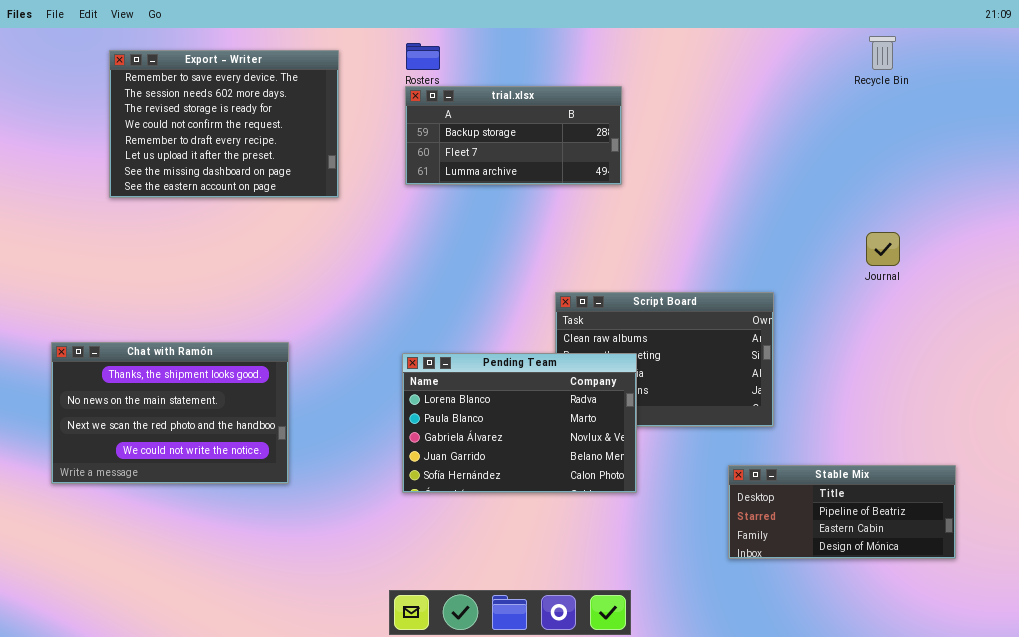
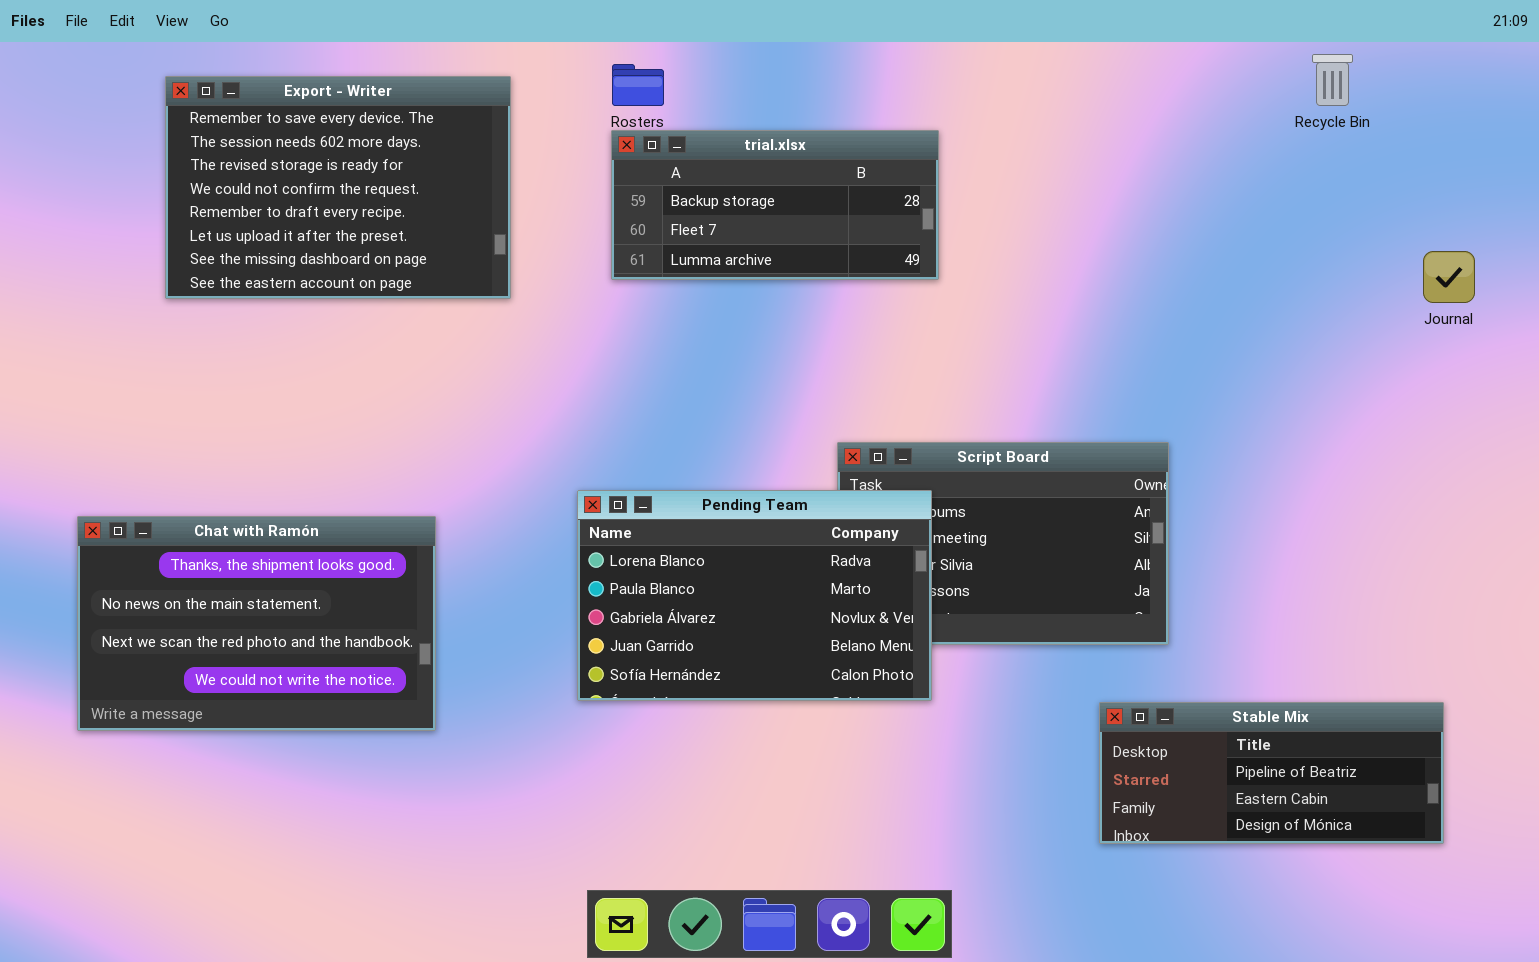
Journal: [866,232,900,266] -> [1423,251,1475,303], moved
Pending Team: [402,353,637,493] -> [577,490,932,701], moved

